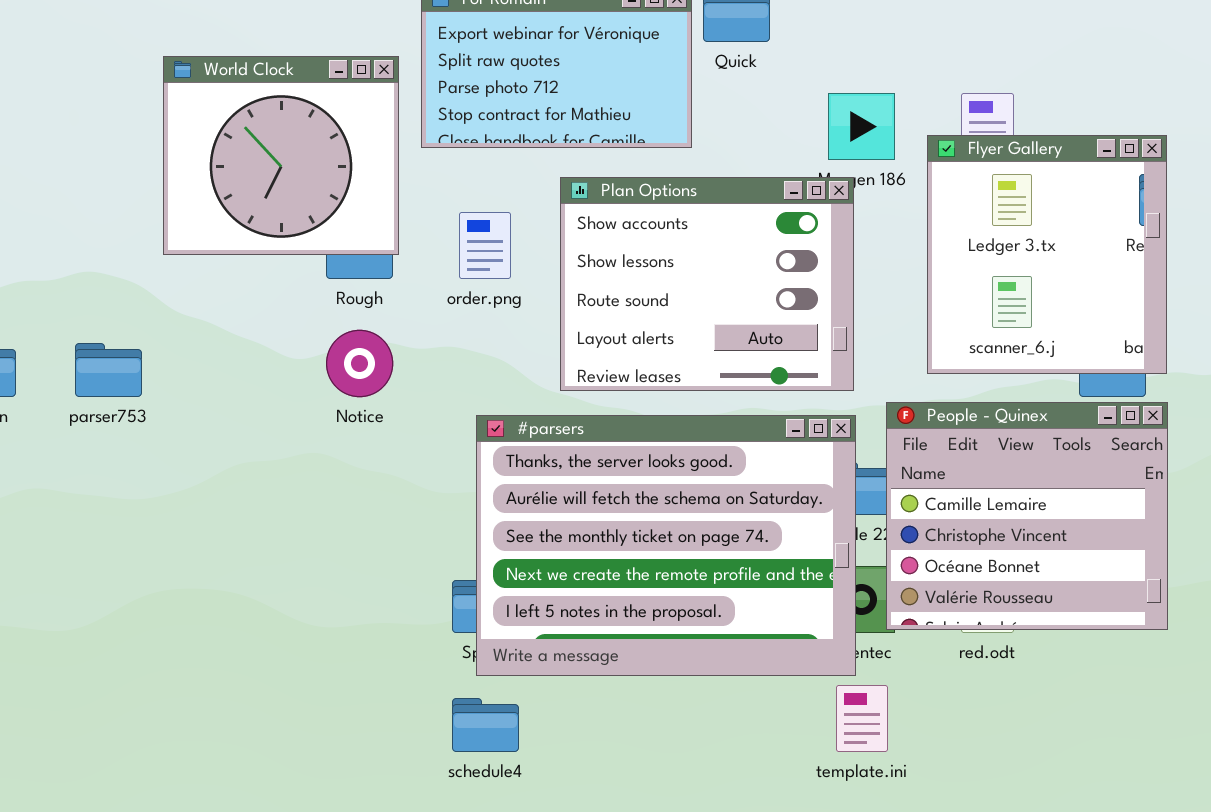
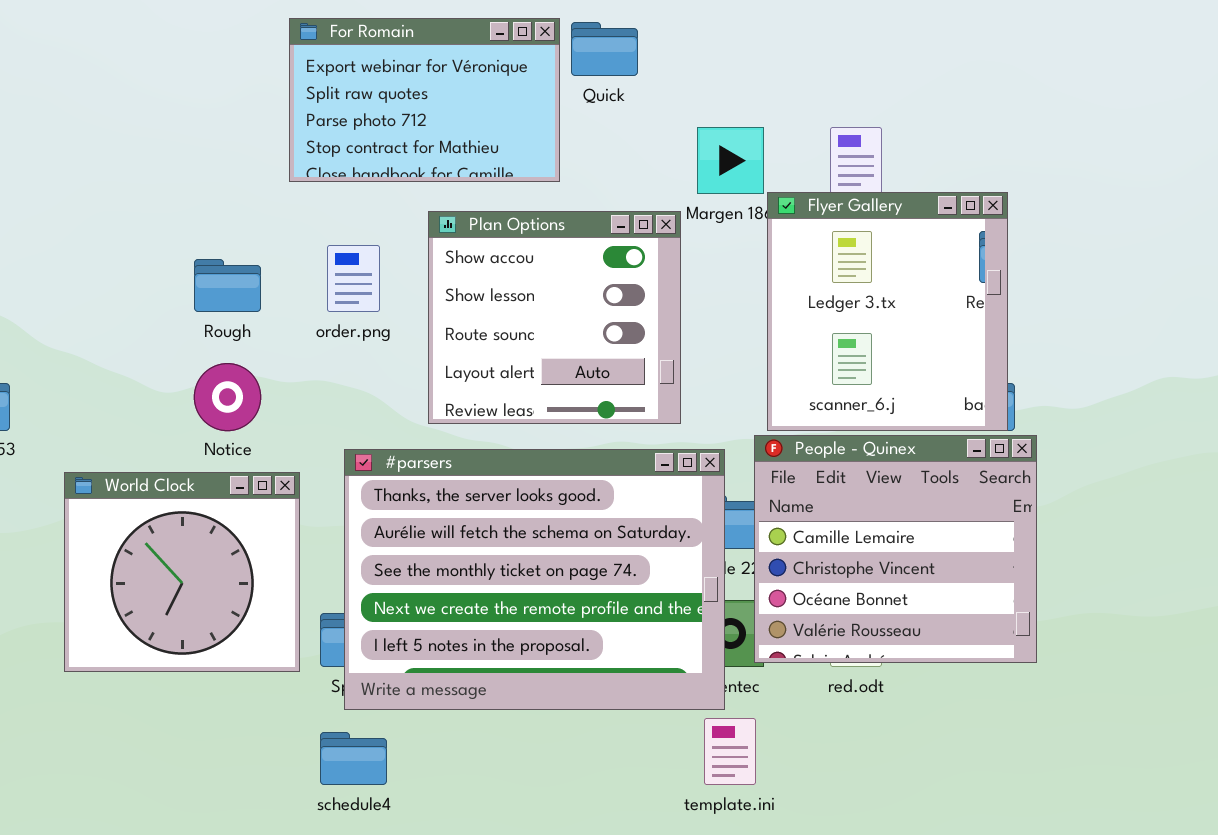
World Clock: [163,56,399,255] -> [64,472,300,672], moved
Flyer Gallery: [927,135,1167,374] -> [767,192,1008,431], moved
Plan Options: [560,177,854,391] -> [428,211,681,424], resized

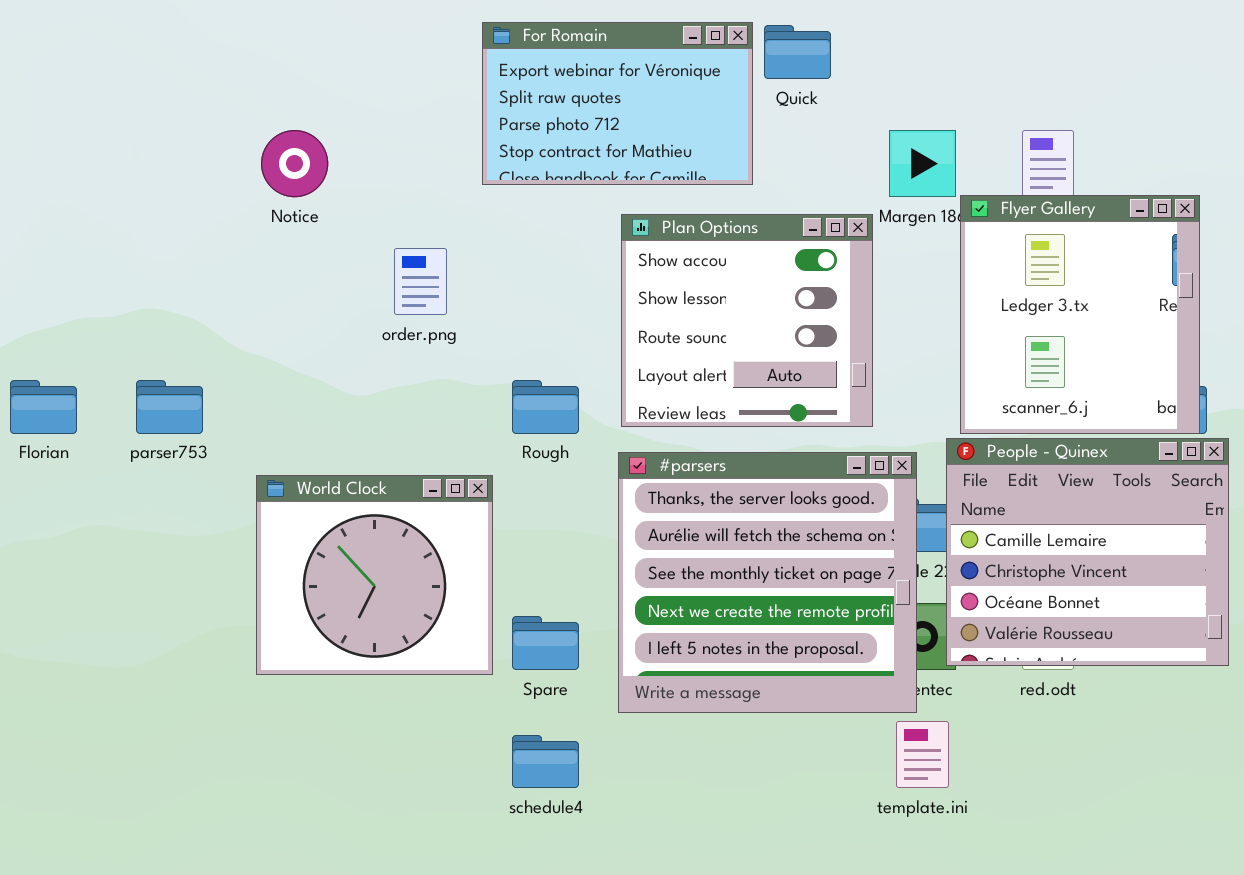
order.png: [327,245,380,312] -> [394,248,447,315], moved
Rough: [194,259,261,312] -> [512,380,579,434], moved
Notice: [194,363,261,431] -> [261,130,328,197], moved
#parsers: [344,449,725,710] -> [618,452,917,713], resized

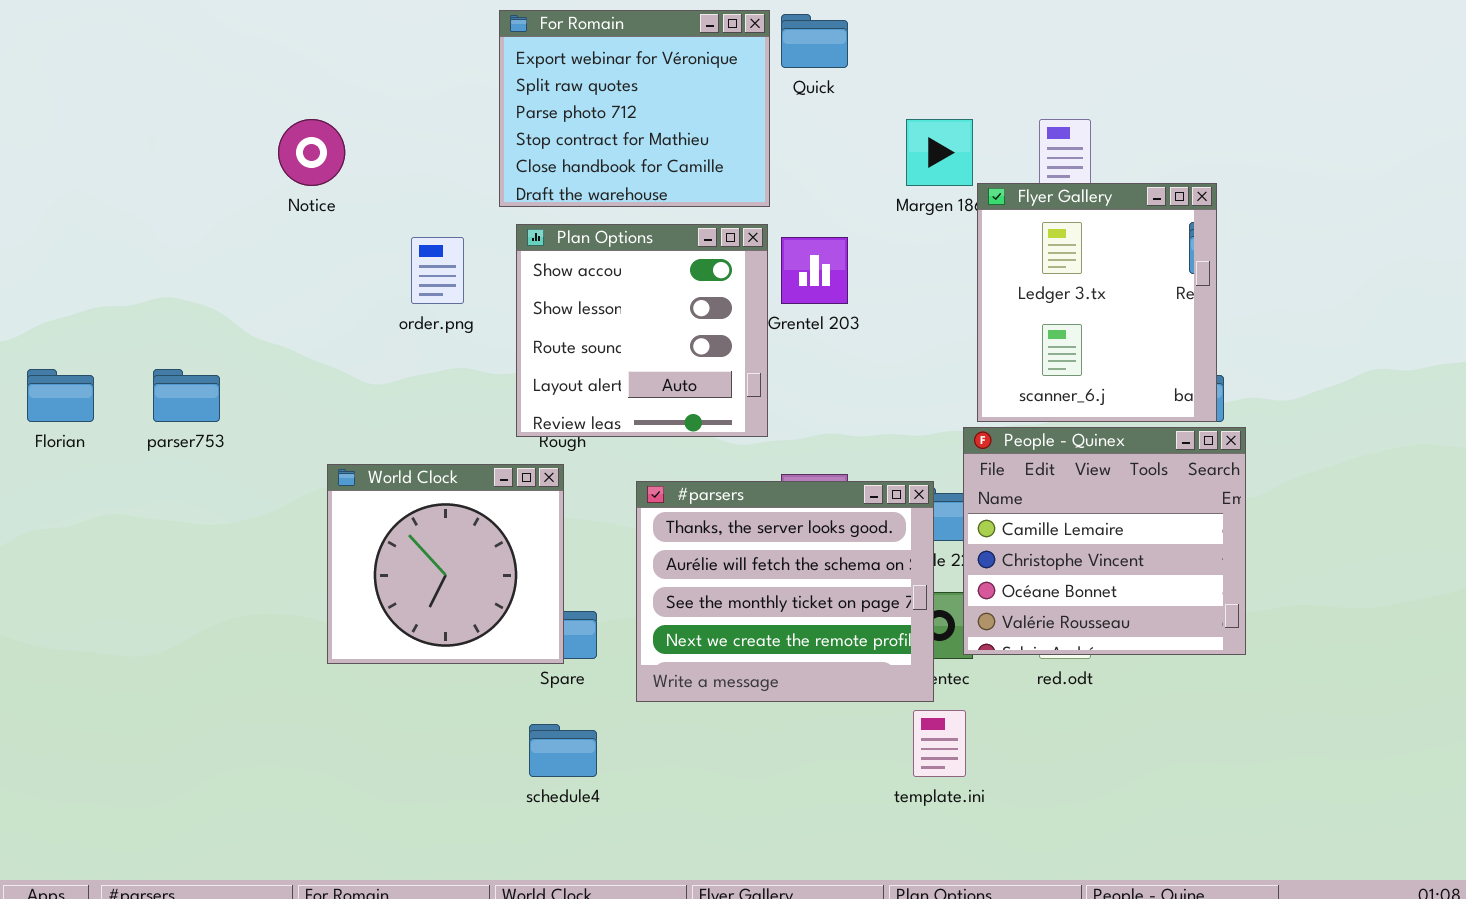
For Romain: [482,22,753,185] -> [499,10,770,207], resized
Plan Options: [621,214,873,427] -> [516,224,768,437], moved
#parsers: [618,452,917,713] -> [636,481,934,702], resized
World Clock: [256,475,493,675] -> [327,464,564,664], moved

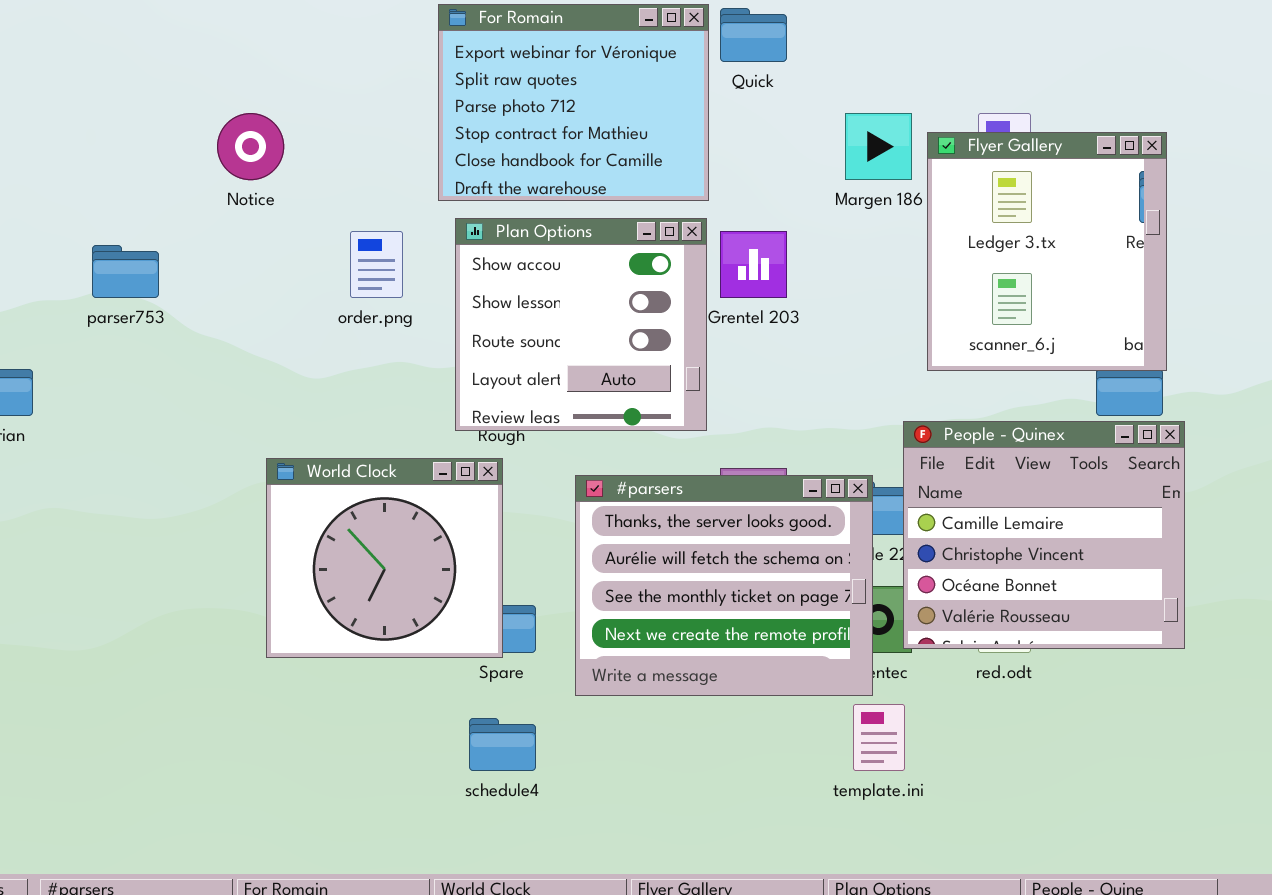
Flyer Gallery: [977,183,1217,422] -> [927,132,1167,371], moved
parser753: [153,369,220,422] -> [92,245,159,298], moved

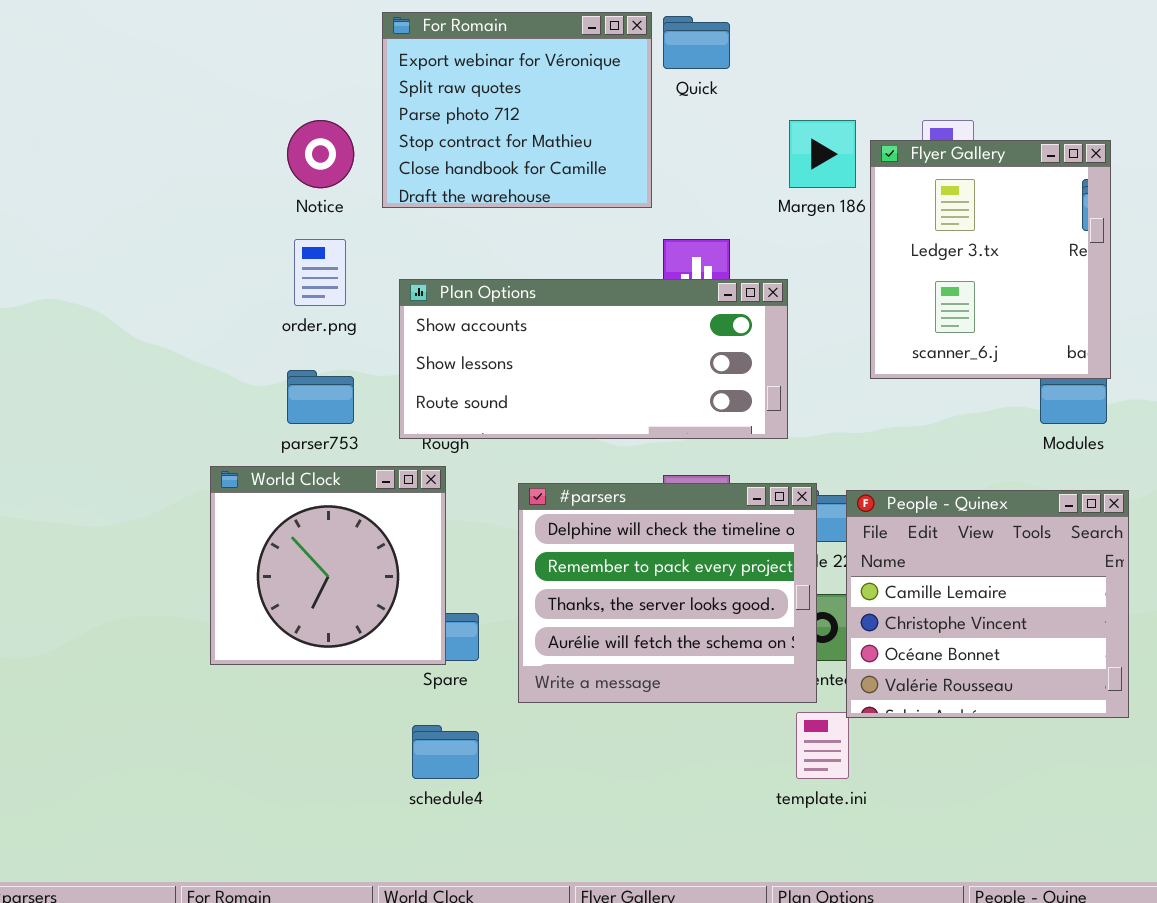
Notice: [217,113,284,180] -> [287,120,354,188], moved
Plan Options: [455,218,707,431] -> [399,279,788,439], resized
parser753: [92,245,159,298] -> [287,370,354,424], moved
People - Quinex: [903,421,1185,649] -> [846,490,1129,718], moved
#parsers: [575,475,873,696] -> [518,483,817,703], scrolled up 2 rows

